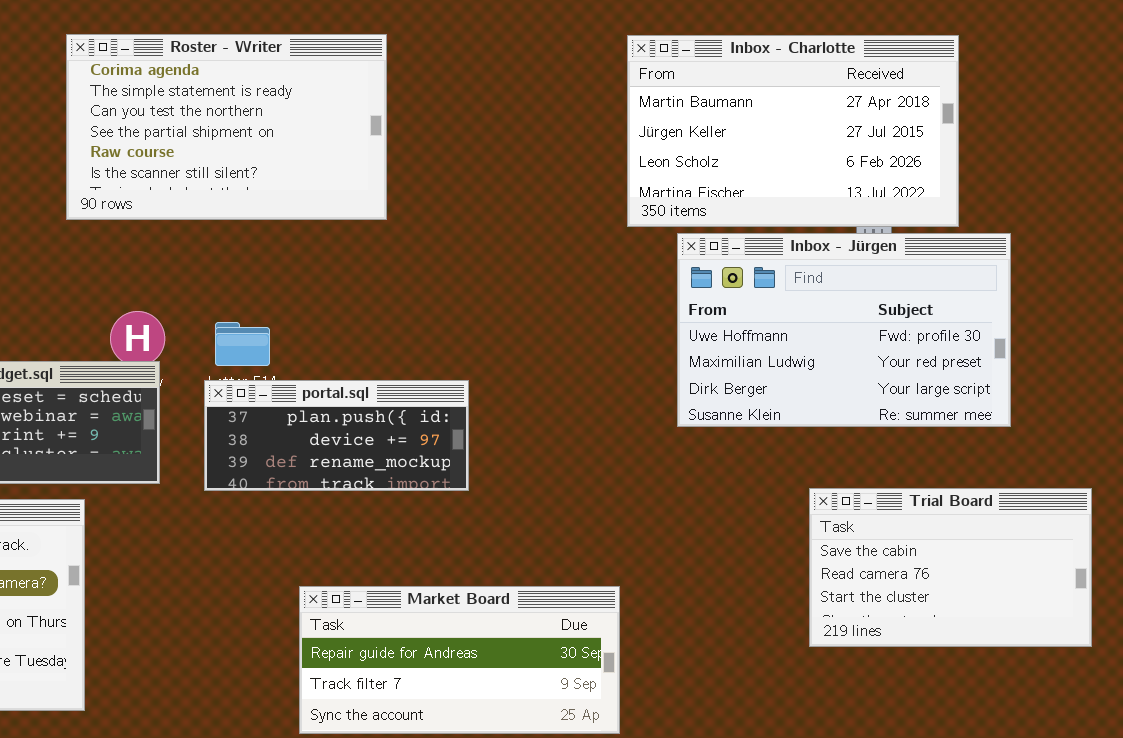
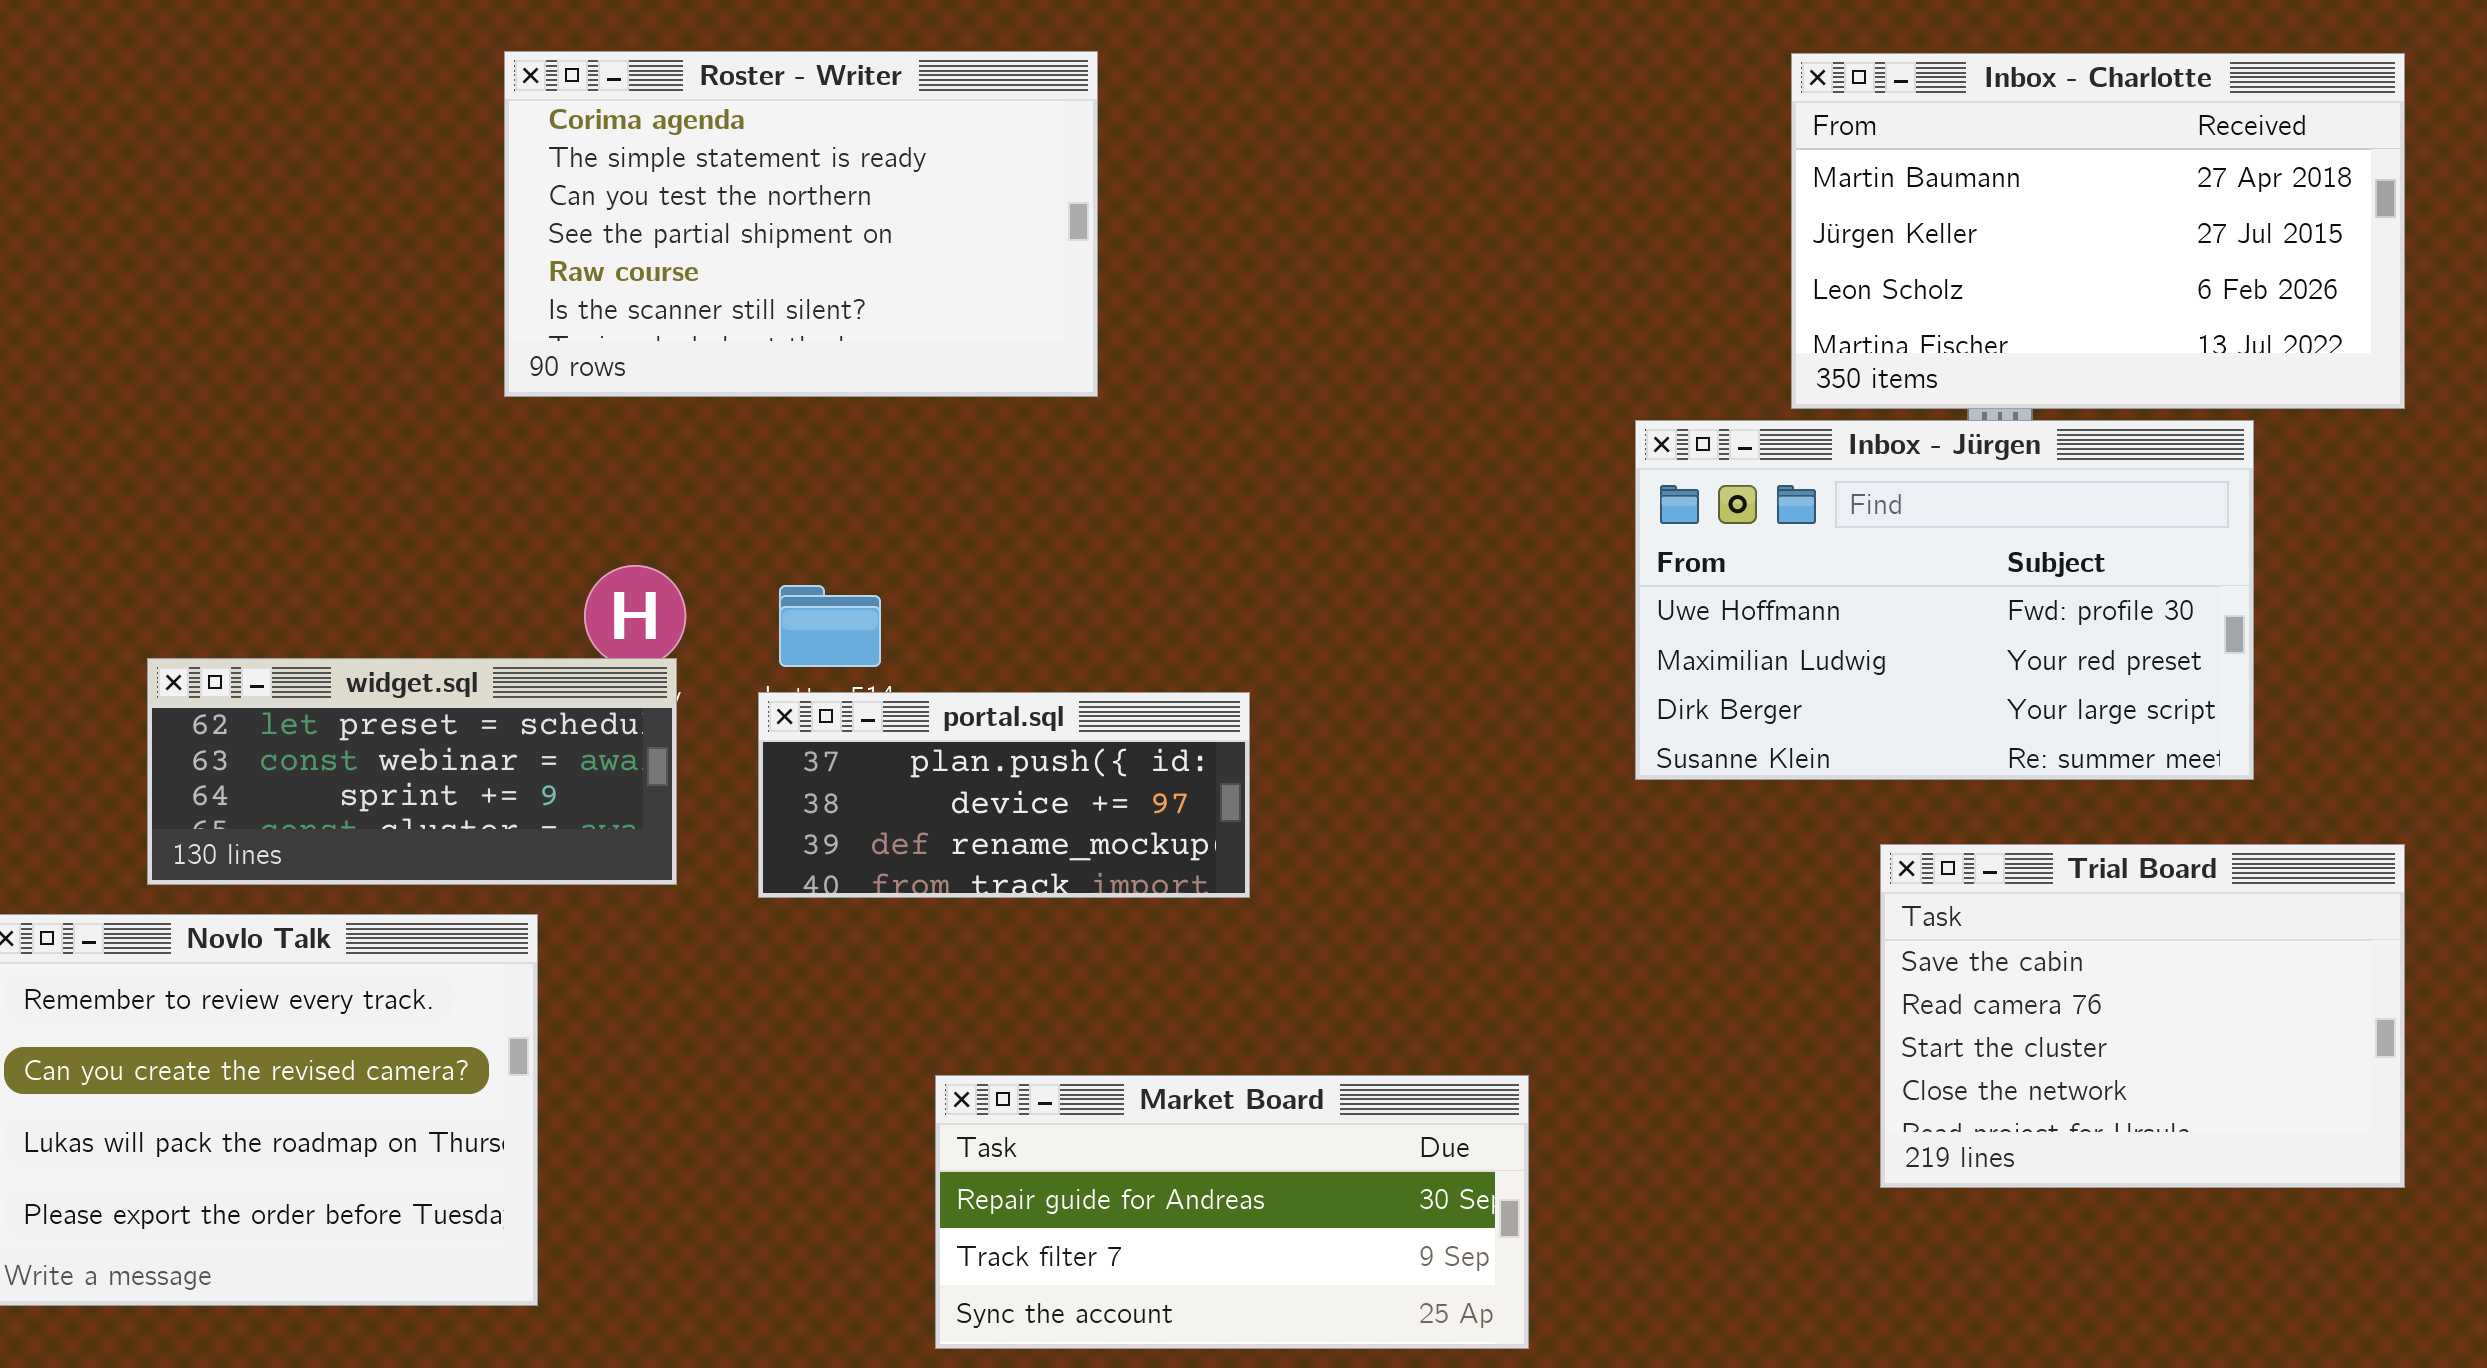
Inbox - Charlotte: [627,35,959,227] -> [1791,53,2405,409], moved
Trial Board: [809,488,1092,647] -> [1880,844,2405,1188], resized

